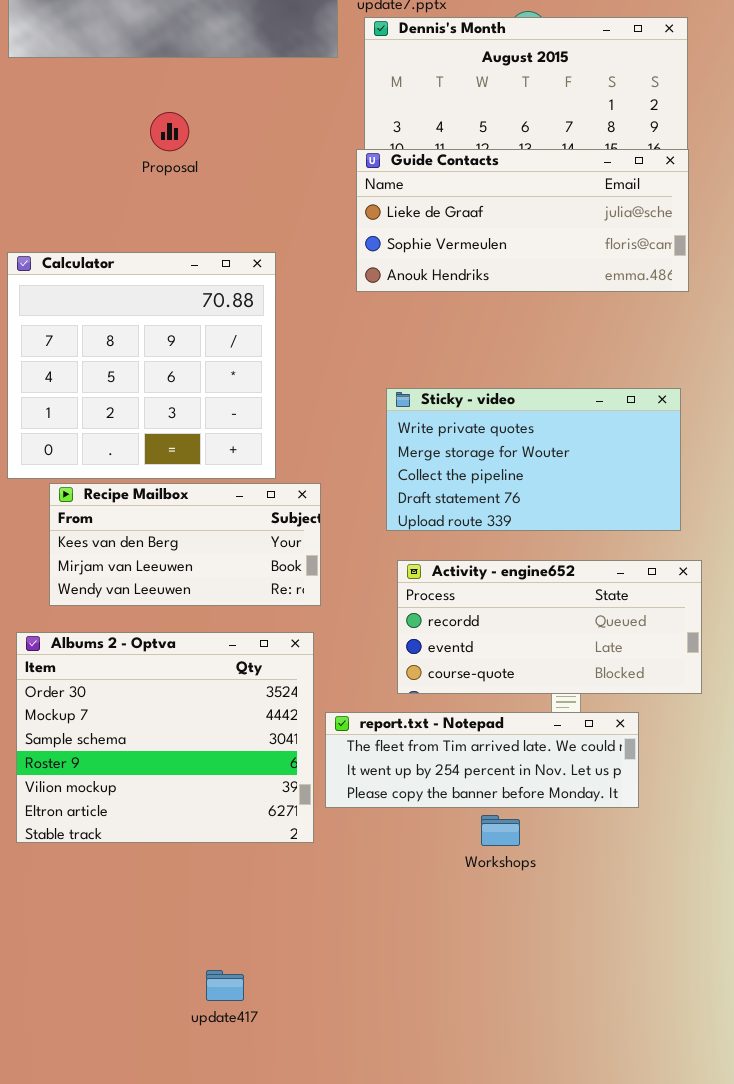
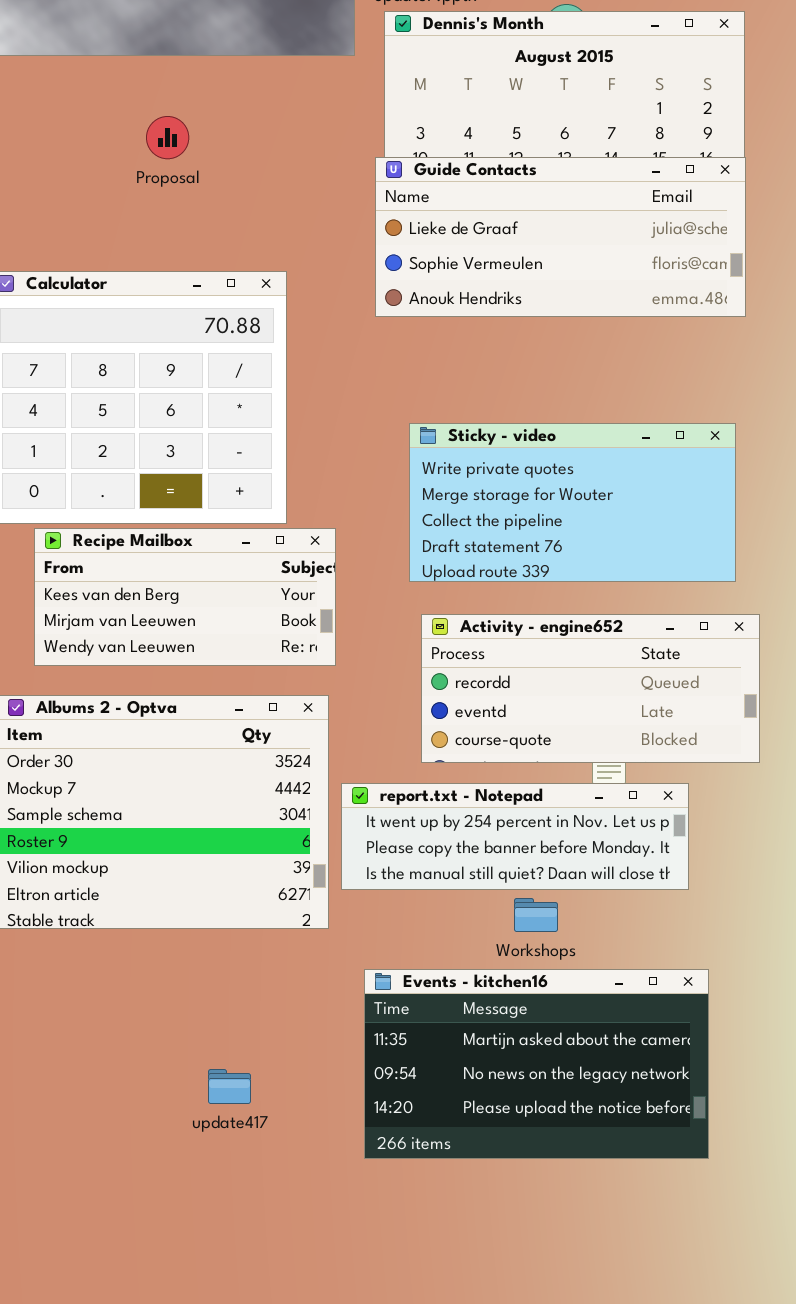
report.txt - Notepad: [325,712,639,808] -> [341,783,689,890], scrolled down 1 row
Events - kitchen16: none -> [364,969,709,1159], opened

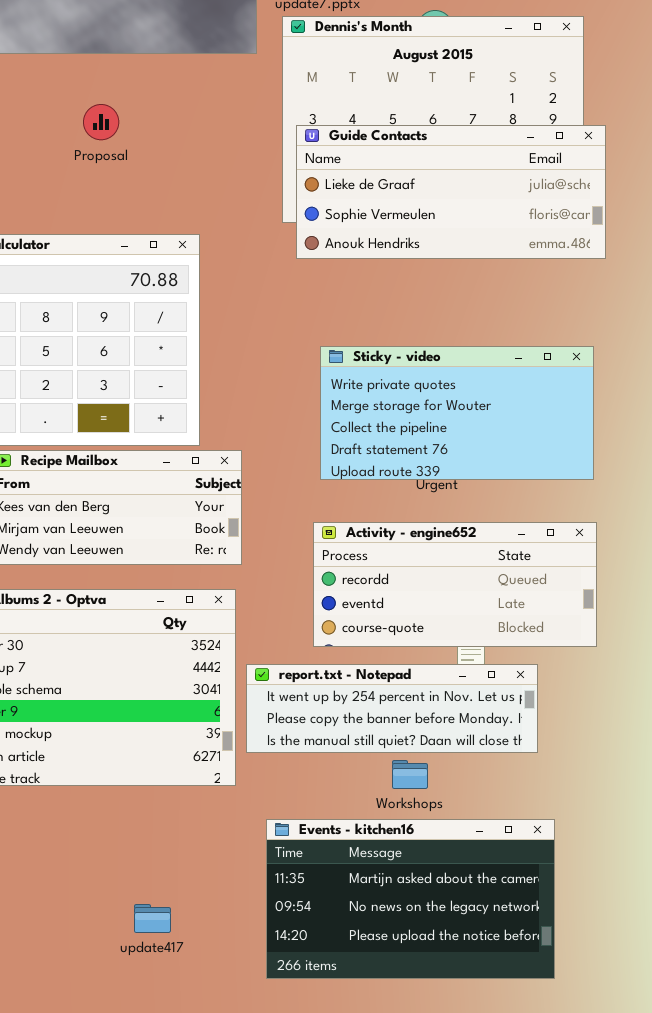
Guide Contacts: [375,157,746,317] -> [296,125,606,259], moved
Sticky - video: [409,423,736,582] -> [320,346,594,480], moved

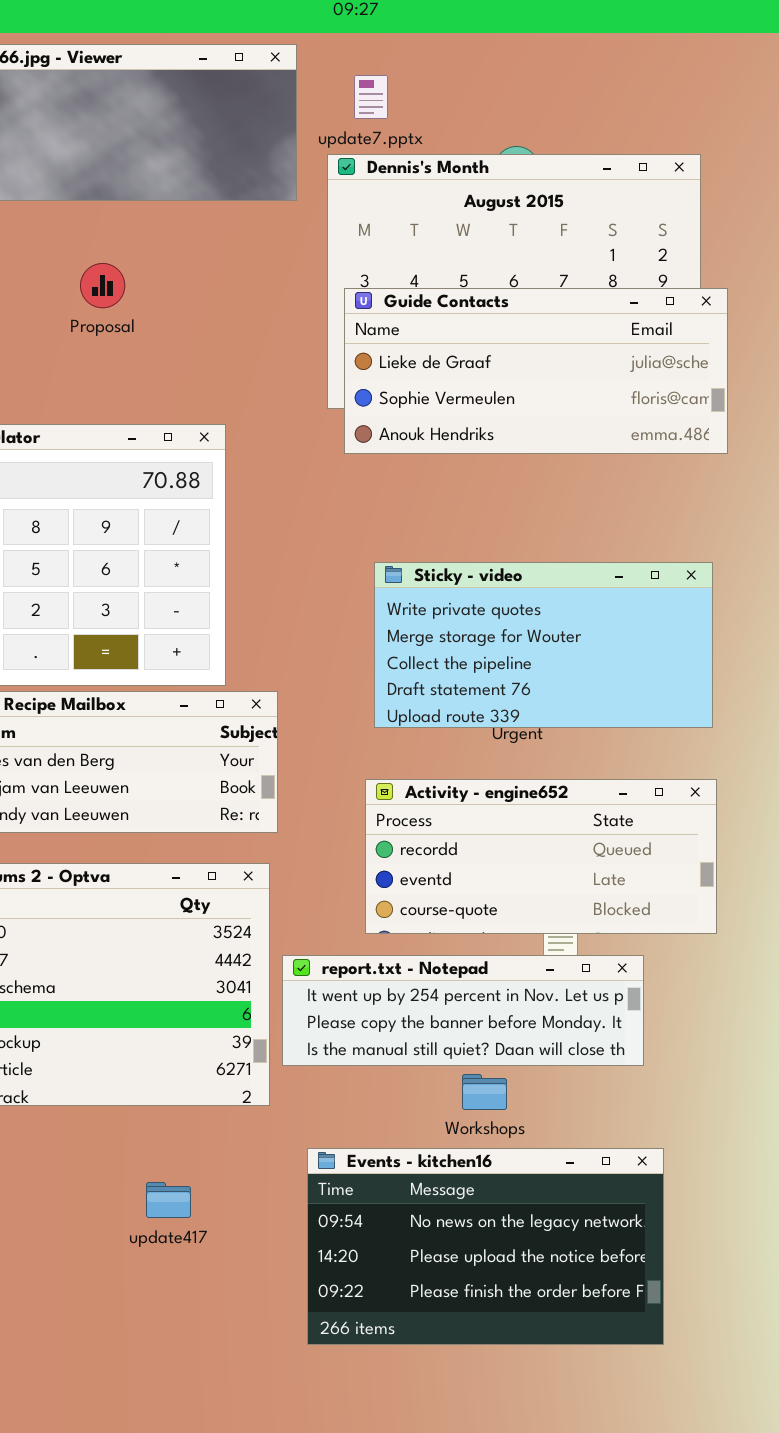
Events - kitchen16: [266,819,555,979] -> [307,1148,664,1345], scrolled down 1 row
update417: [134,904,171,933] -> [146,1182,191,1218], moved

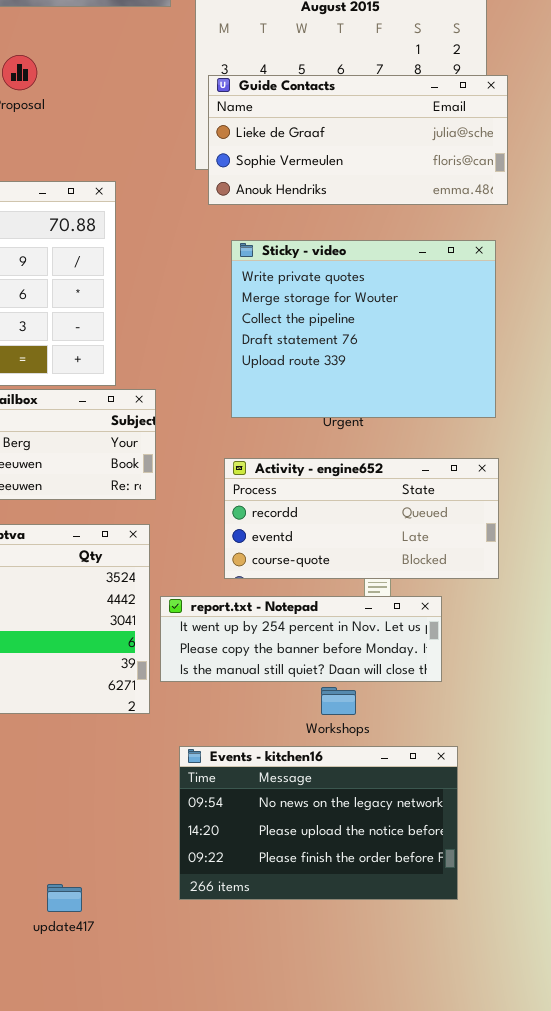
Sticky - video: [374,562,713,728] -> [231,240,496,418], resized
Workshops: [462,1074,507,1110] -> [321,687,356,715], moved
update417: [146,1182,191,1218] -> [47,884,82,912], moved

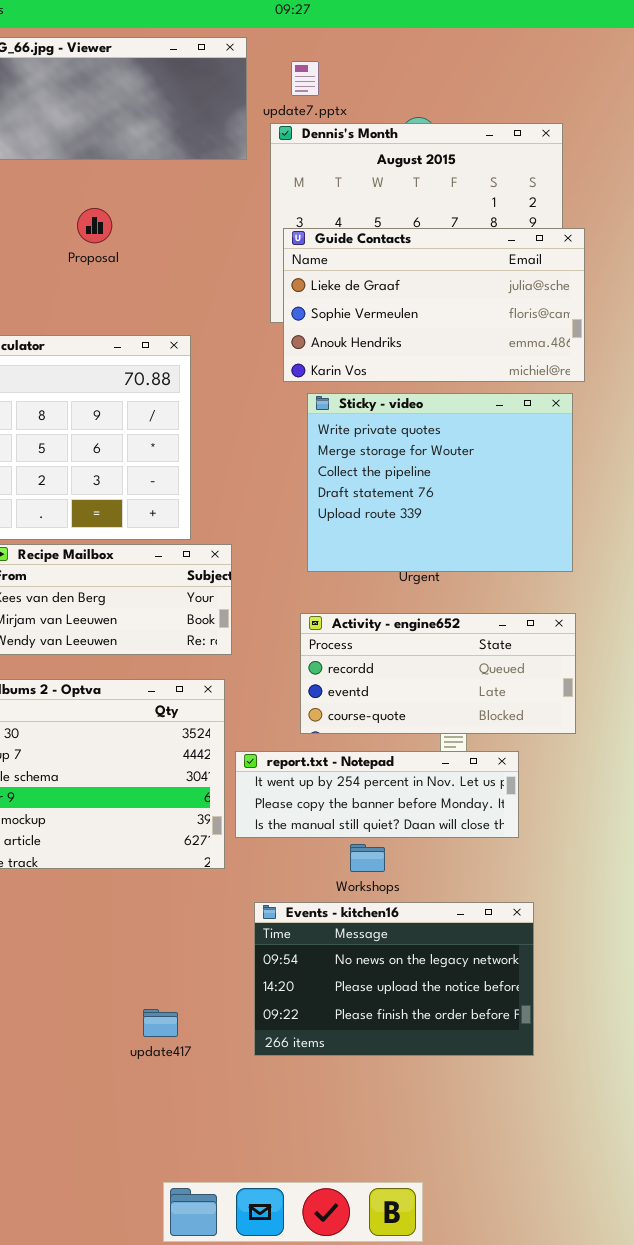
Guide Contacts: [208,75,508,205] -> [283,228,585,382], resized
Workshops: [321,687,356,715] -> [350,844,385,872], moved
update417: [47,884,82,912] -> [143,1009,178,1037], moved

